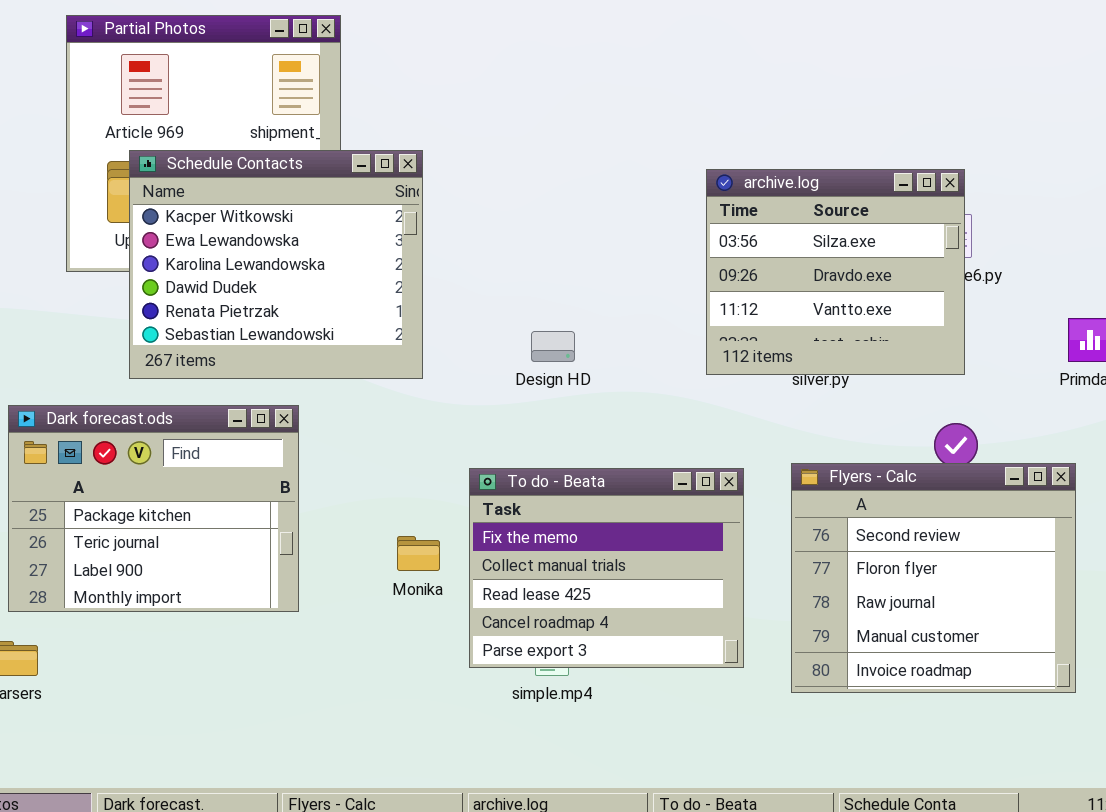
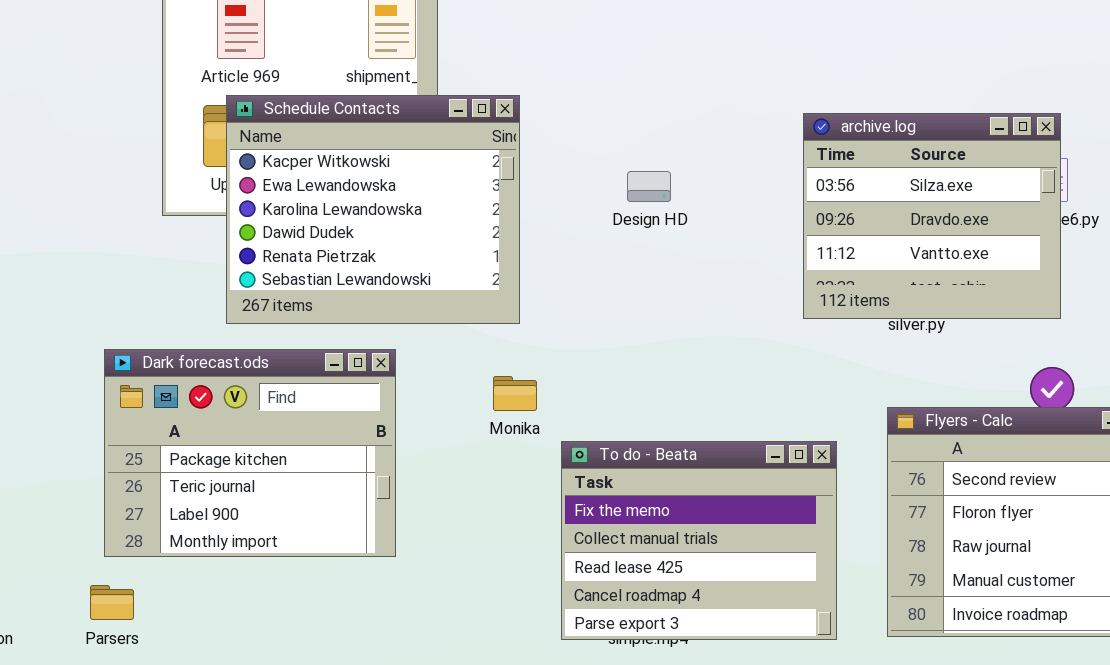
Design HD: [531,331,575,362] -> [627,171,671,202], moved
To do - Beata: [469,468,744,668] -> [561,441,837,640], moved
Monika: [397,536,440,571] -> [493,376,537,411], moved

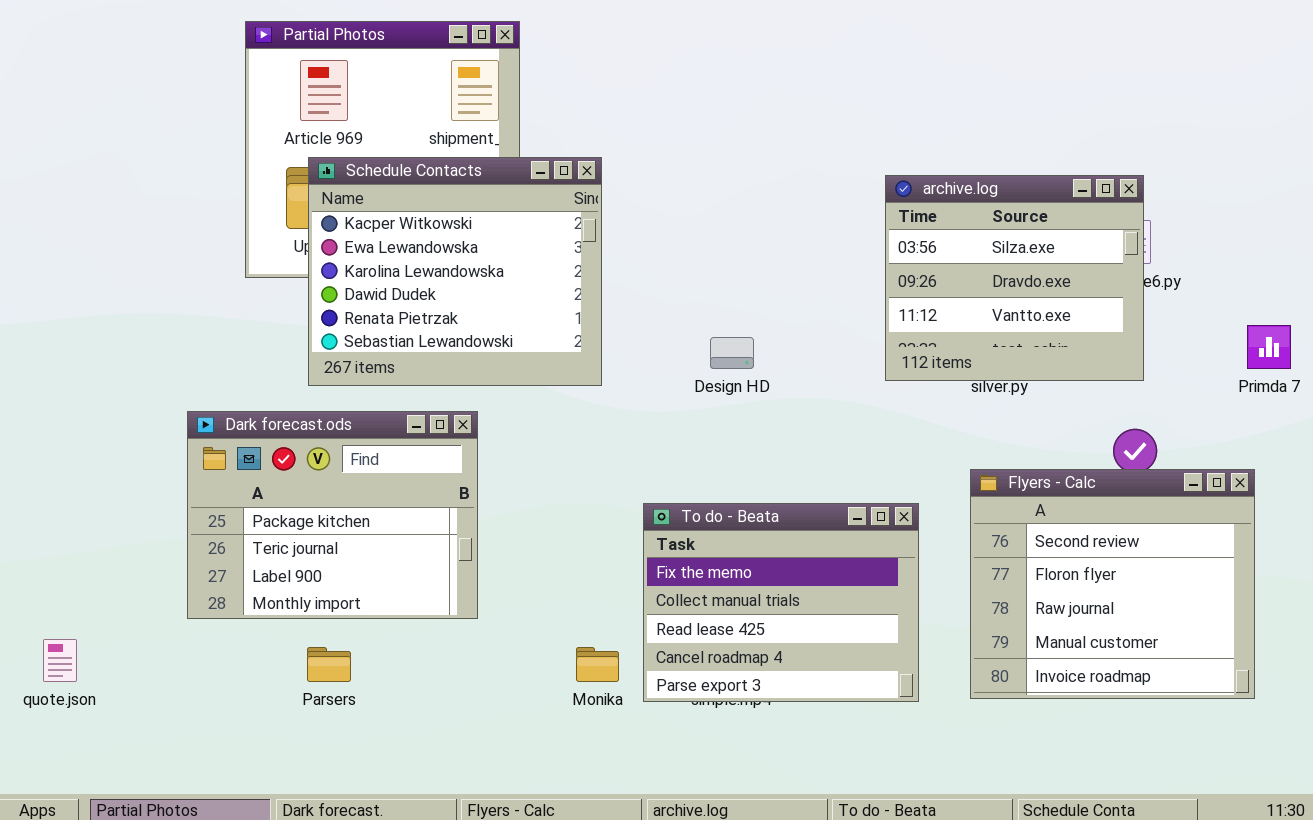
Design HD: [627,171,671,202] -> [710,337,754,369], moved
Monika: [493,376,537,411] -> [576,647,619,682], moved
Parsers: [90,585,134,620] -> [307,647,351,682], moved

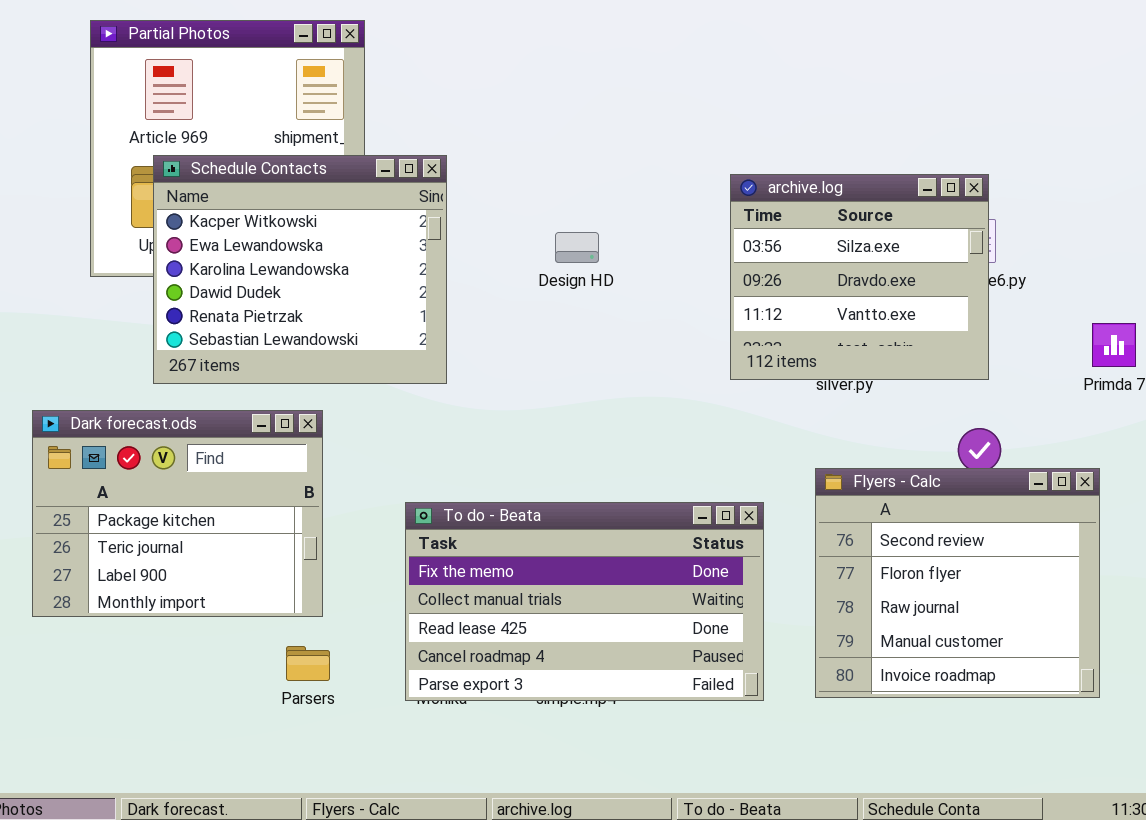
Design HD: [710,337,754,369] -> [555,232,599,263], moved
To do - Beata: [643,503,919,702] -> [405,502,764,701], resized
Parsers: [307,647,351,682] -> [286,646,330,681], moved

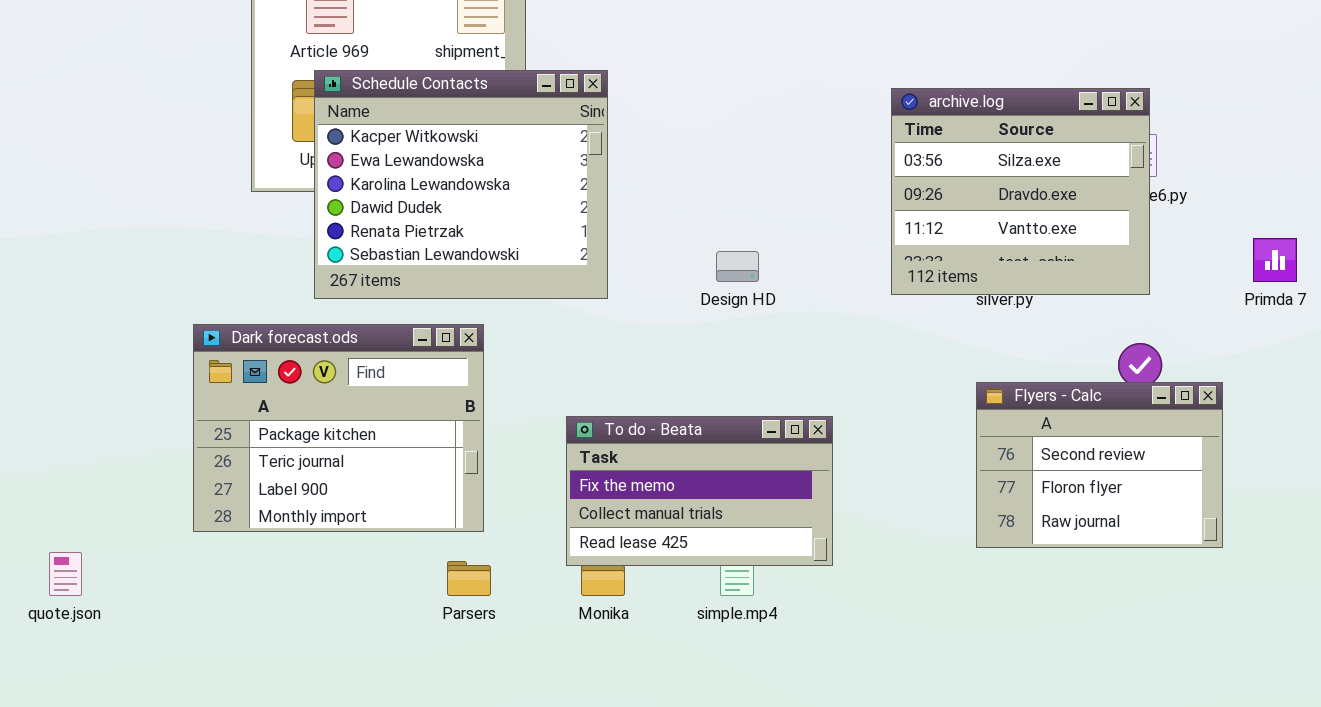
Design HD: [555,232,599,263] -> [716,251,759,282], moved
Flyers - Calc: [815,468,1100,698] -> [976,382,1223,548], resized
To do - Beata: [405,502,764,701] -> [566,416,833,566], resized

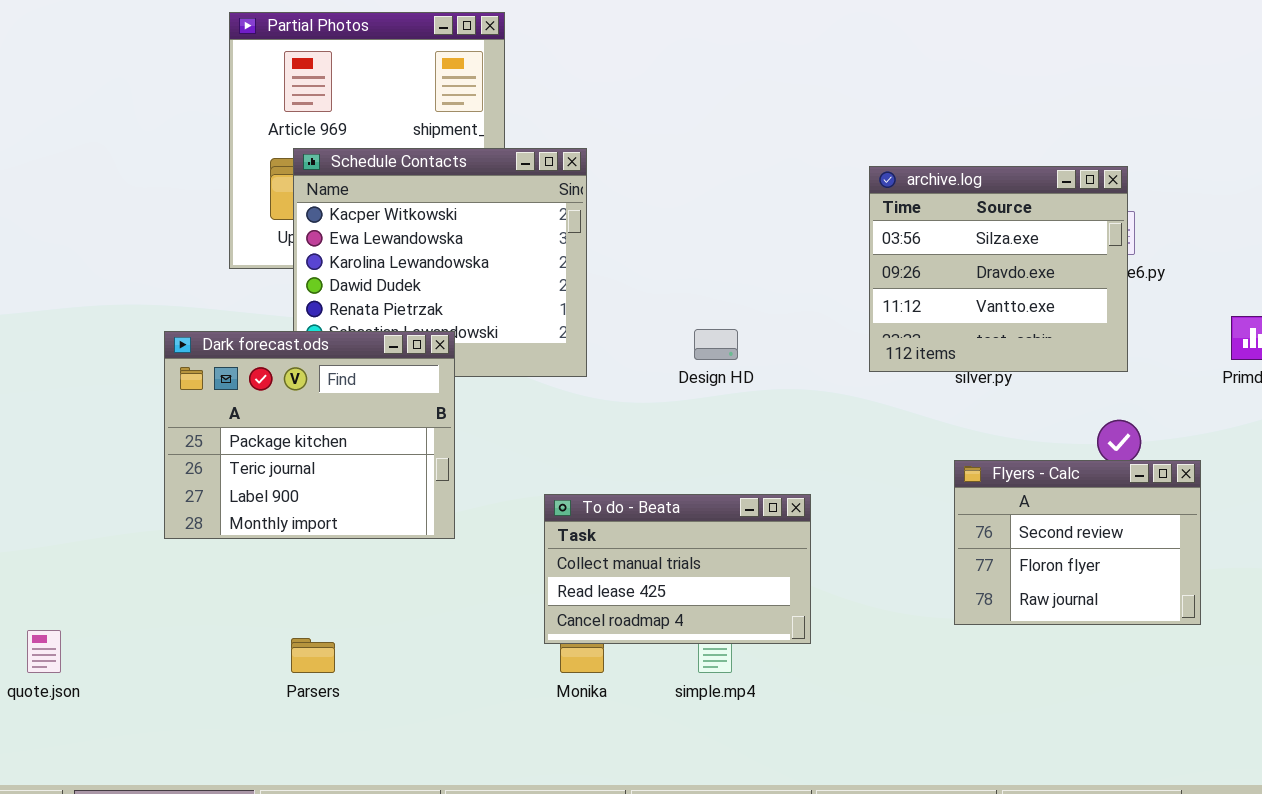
Dark forecast.ods: [193,324,484,532] -> [164,331,455,539], moved
To do - Beata: [566,416,833,566] -> [544,494,811,644], scrolled down 1 row
Parsers: [447,561,491,596] -> [291,638,335,673], moved

